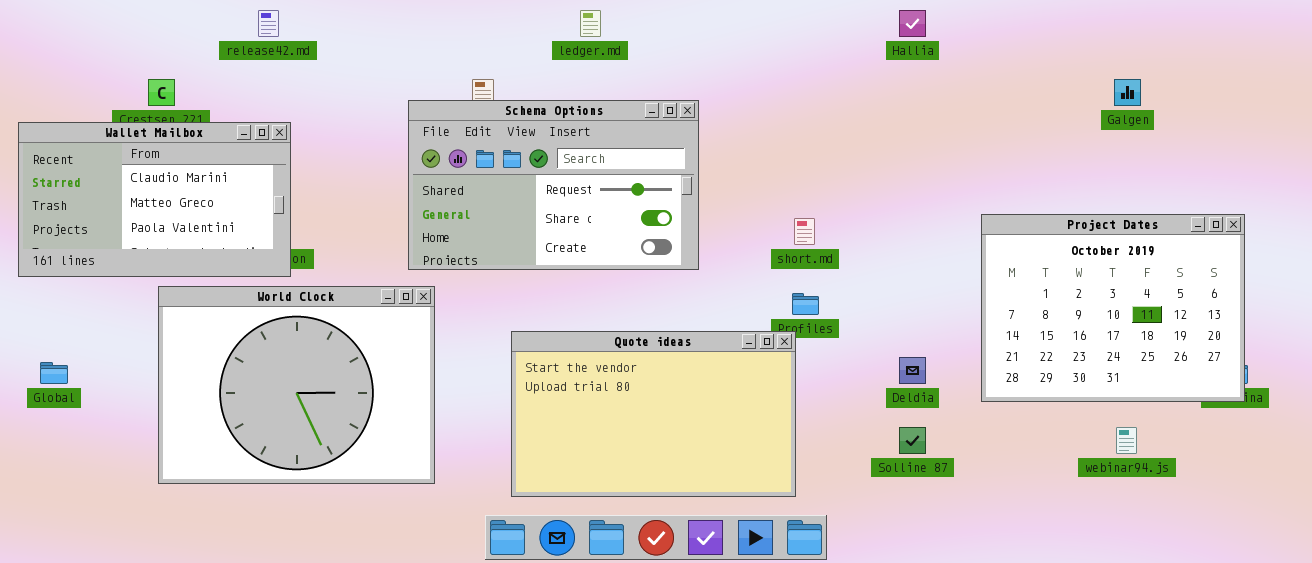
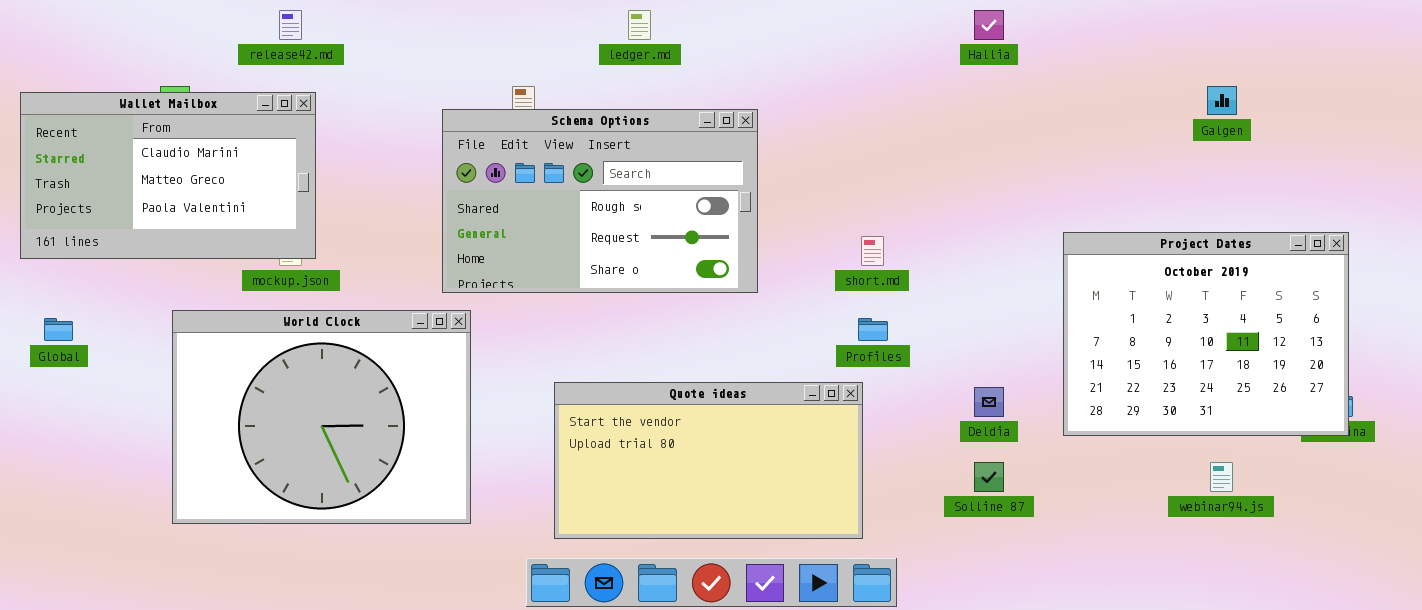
Schema Options: [408,100,699,270] -> [442,109,758,293], scrolled up 1 row
Wallet Mailbox: [18,122,291,277] -> [20,92,316,259], moved
Quote ideas: [511,331,796,497] -> [554,382,863,539], resized
Global: [40,362,68,384] -> [44,318,73,341], moved

